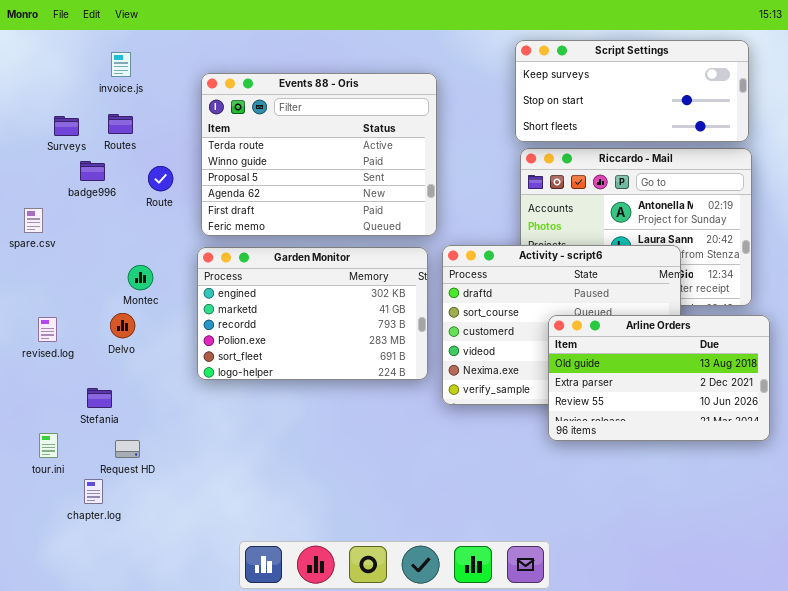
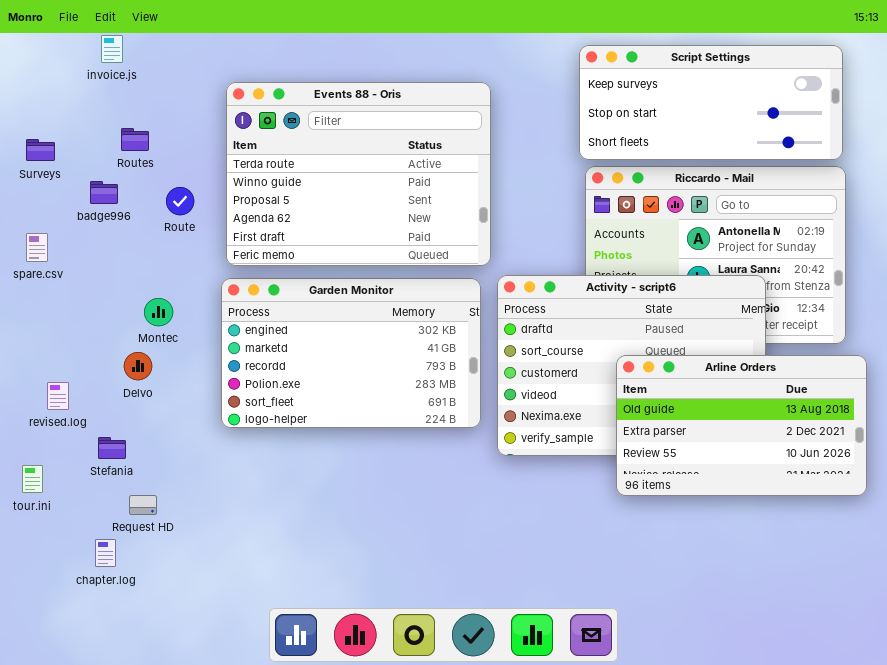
invoice.js: [111,52,131,77] -> [101,35,123,63], moved
Surveys: [54,116,79,136] -> [26,139,55,161], moved
revised.log: [38,317,57,342] -> [47,382,69,410], moved
tour.ini: [39,433,58,458] -> [22,465,43,493], moved

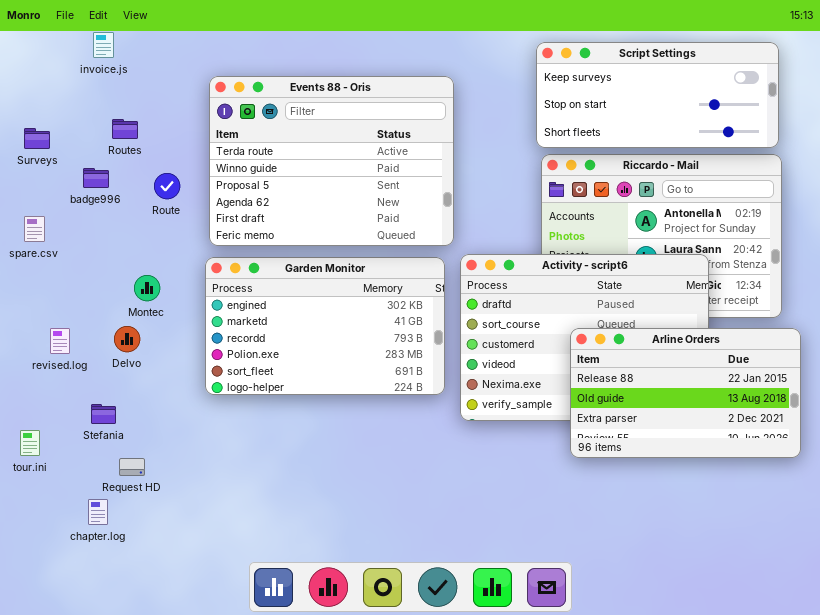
Arline Orders: [616,355,867,496] -> [570,328,801,458], scrolled up 1 row
revised.log: [47,382,69,410] -> [50,328,70,354], moved

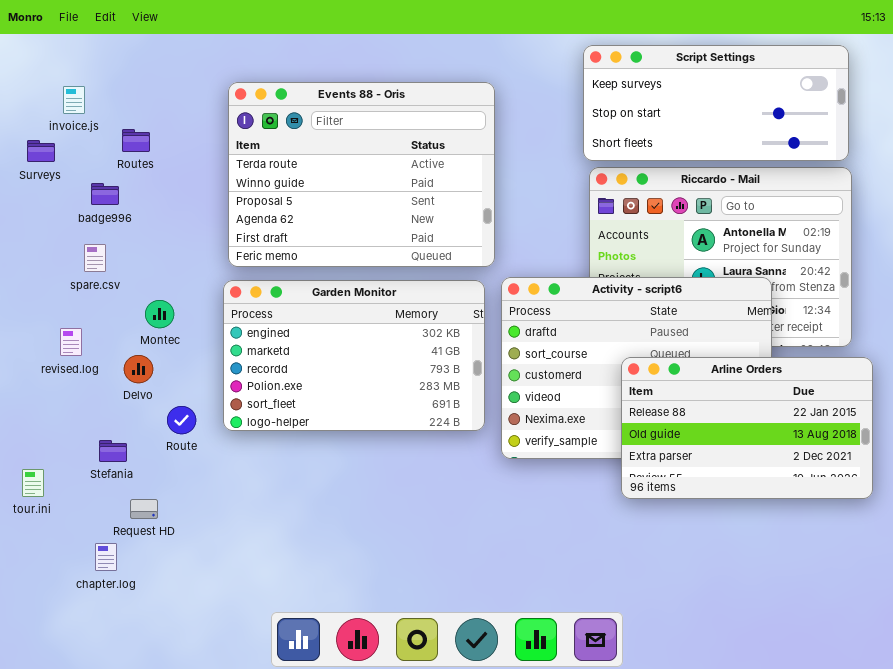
invoice.js: [93,32,114,58] -> [63,86,85,114], moved
Route: [154,173,180,199] -> [167,406,196,434], moved
spare.csv: [24,216,45,242] -> [84,244,106,272], moved
revised.log: [50,328,70,354] -> [60,328,82,356], moved

